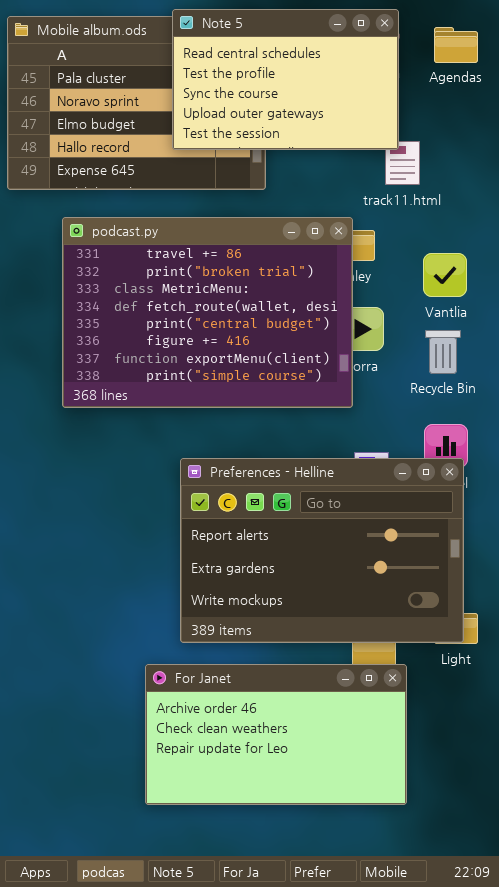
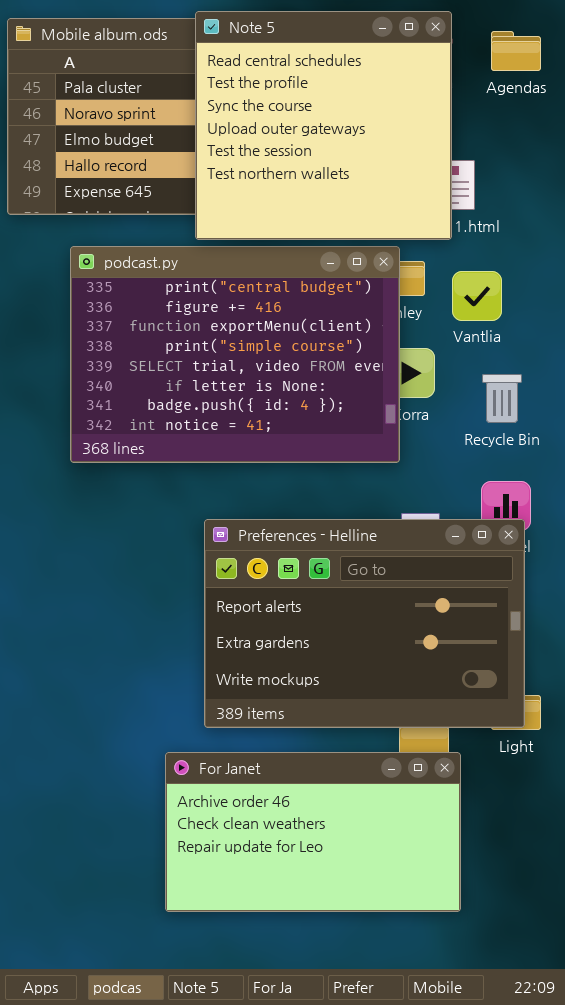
Note 5: [172,9,399,150] -> [195,11,452,240], resized
podcast.py: [62,217,353,408] -> [70,246,400,463], scrolled down 4 rows
Vantlia: [423,253,467,297] -> [452,271,502,321], moved

